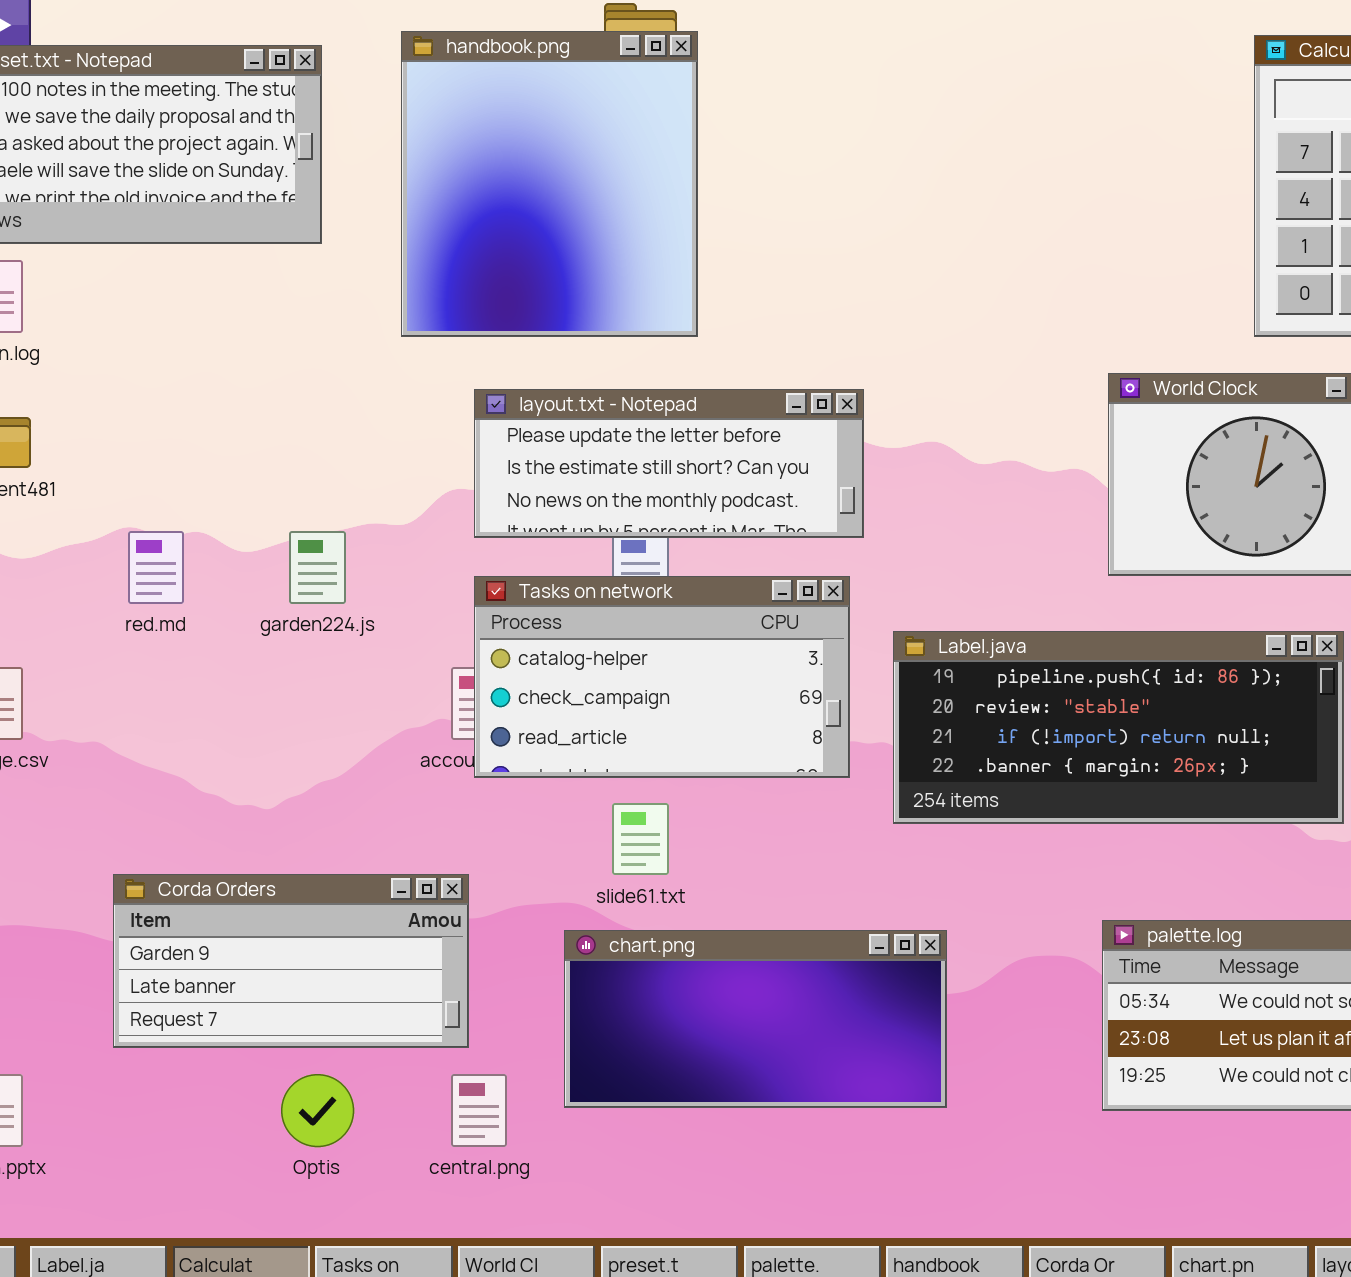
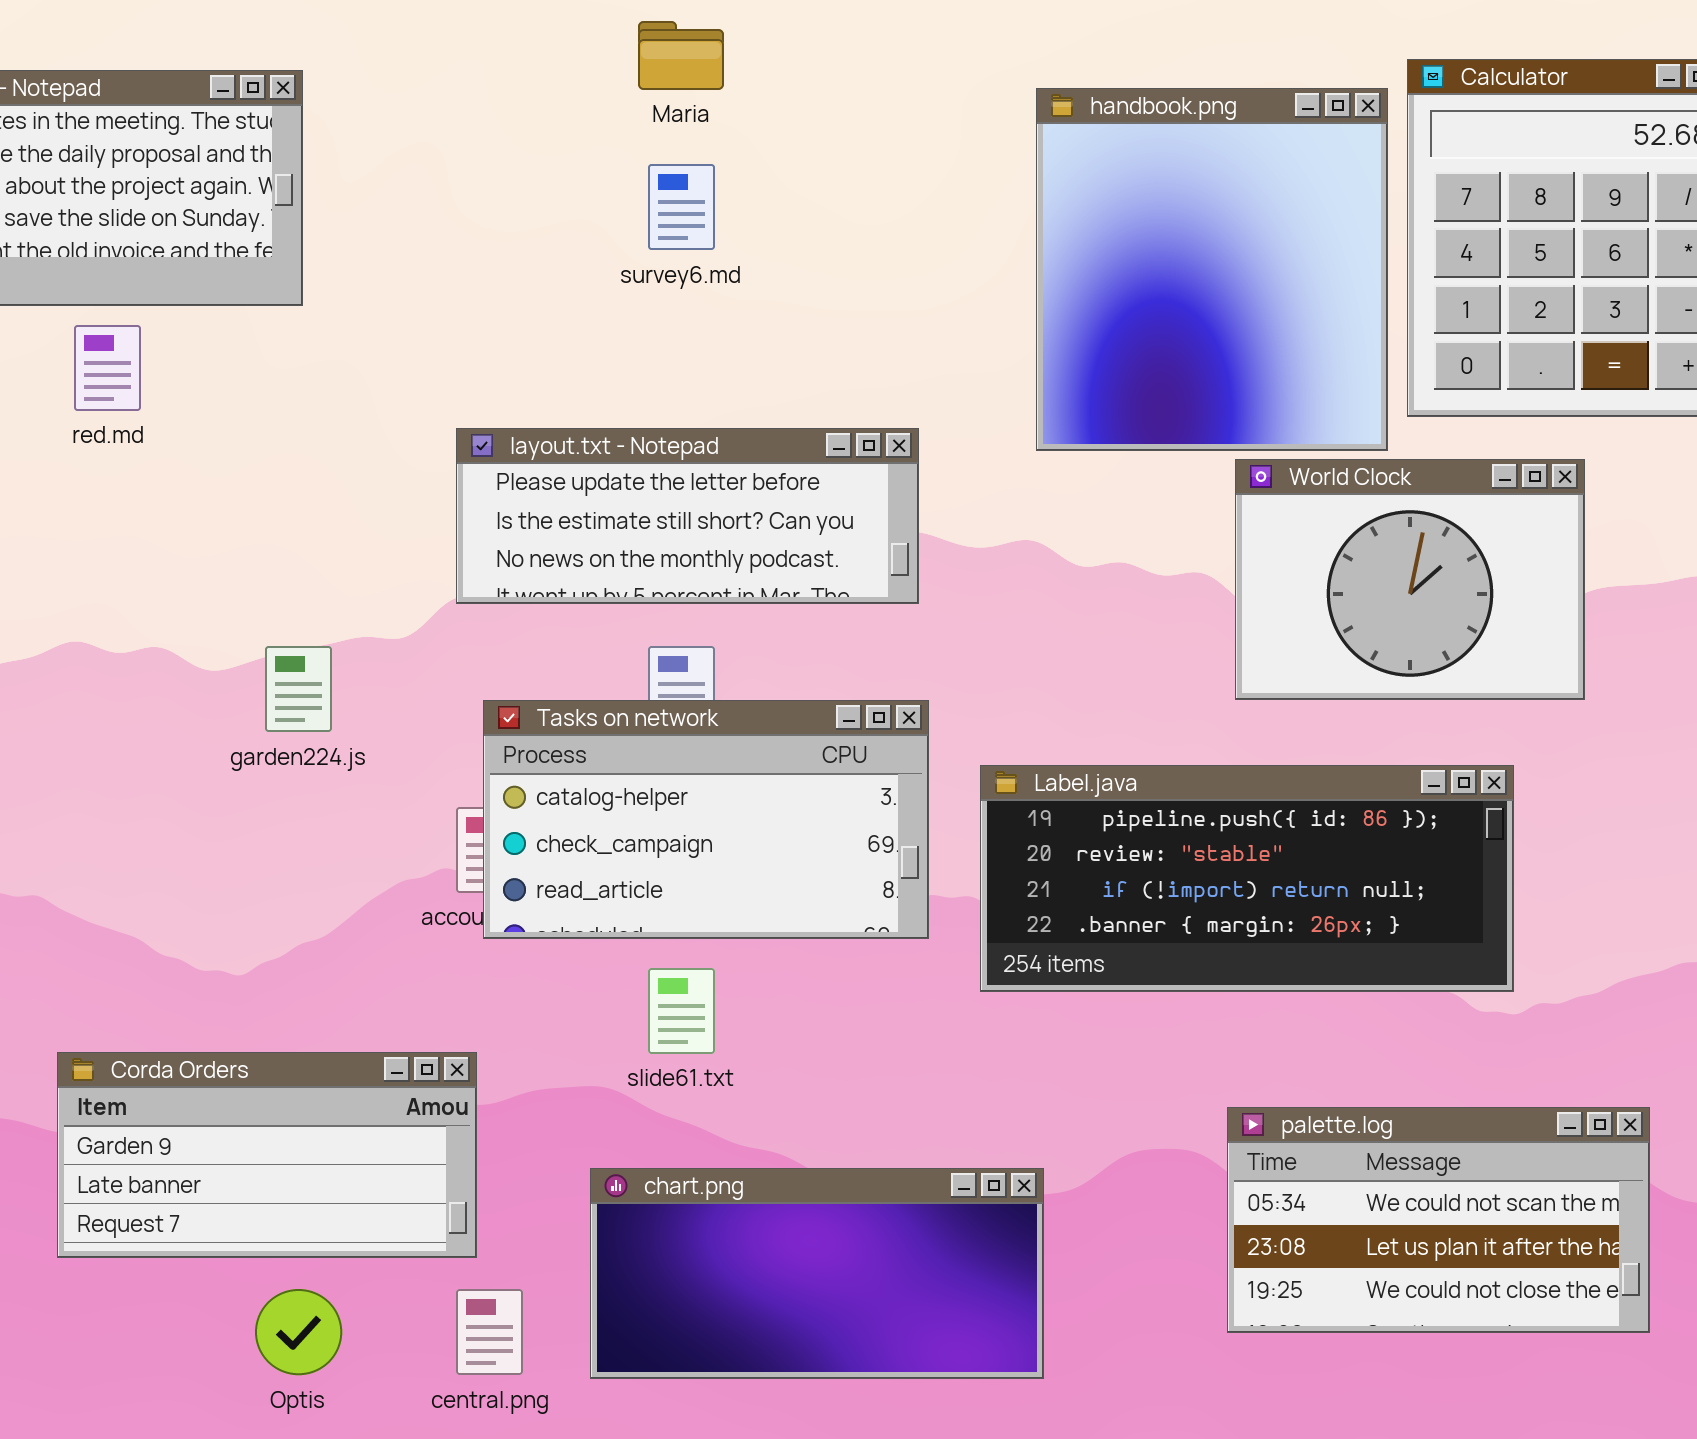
handbook.png: [401,31,698,337] -> [1036,88,1388,451], moved
layout.txt - Notepad: [474,389,864,538] -> [456,428,919,604], moved
red.md: [128,531,184,604] -> [74,325,141,411], moved
chart.png: [564,930,947,1108] -> [590,1168,1044,1379], moved

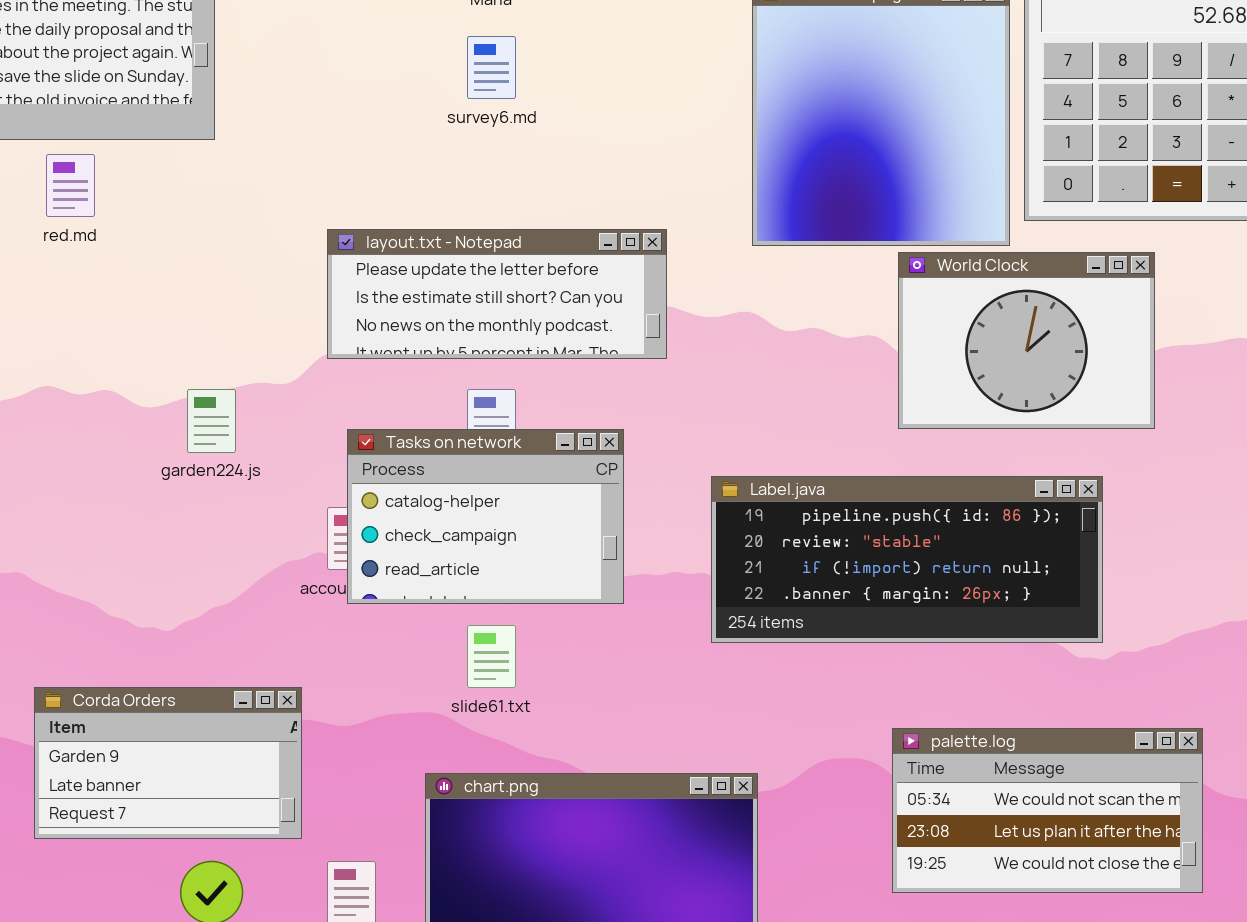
Tasks on network: [483,700,929,939] -> [347,429,624,604], resized
Corda Orders: [57,1052,477,1258] -> [34,687,302,839], resized

